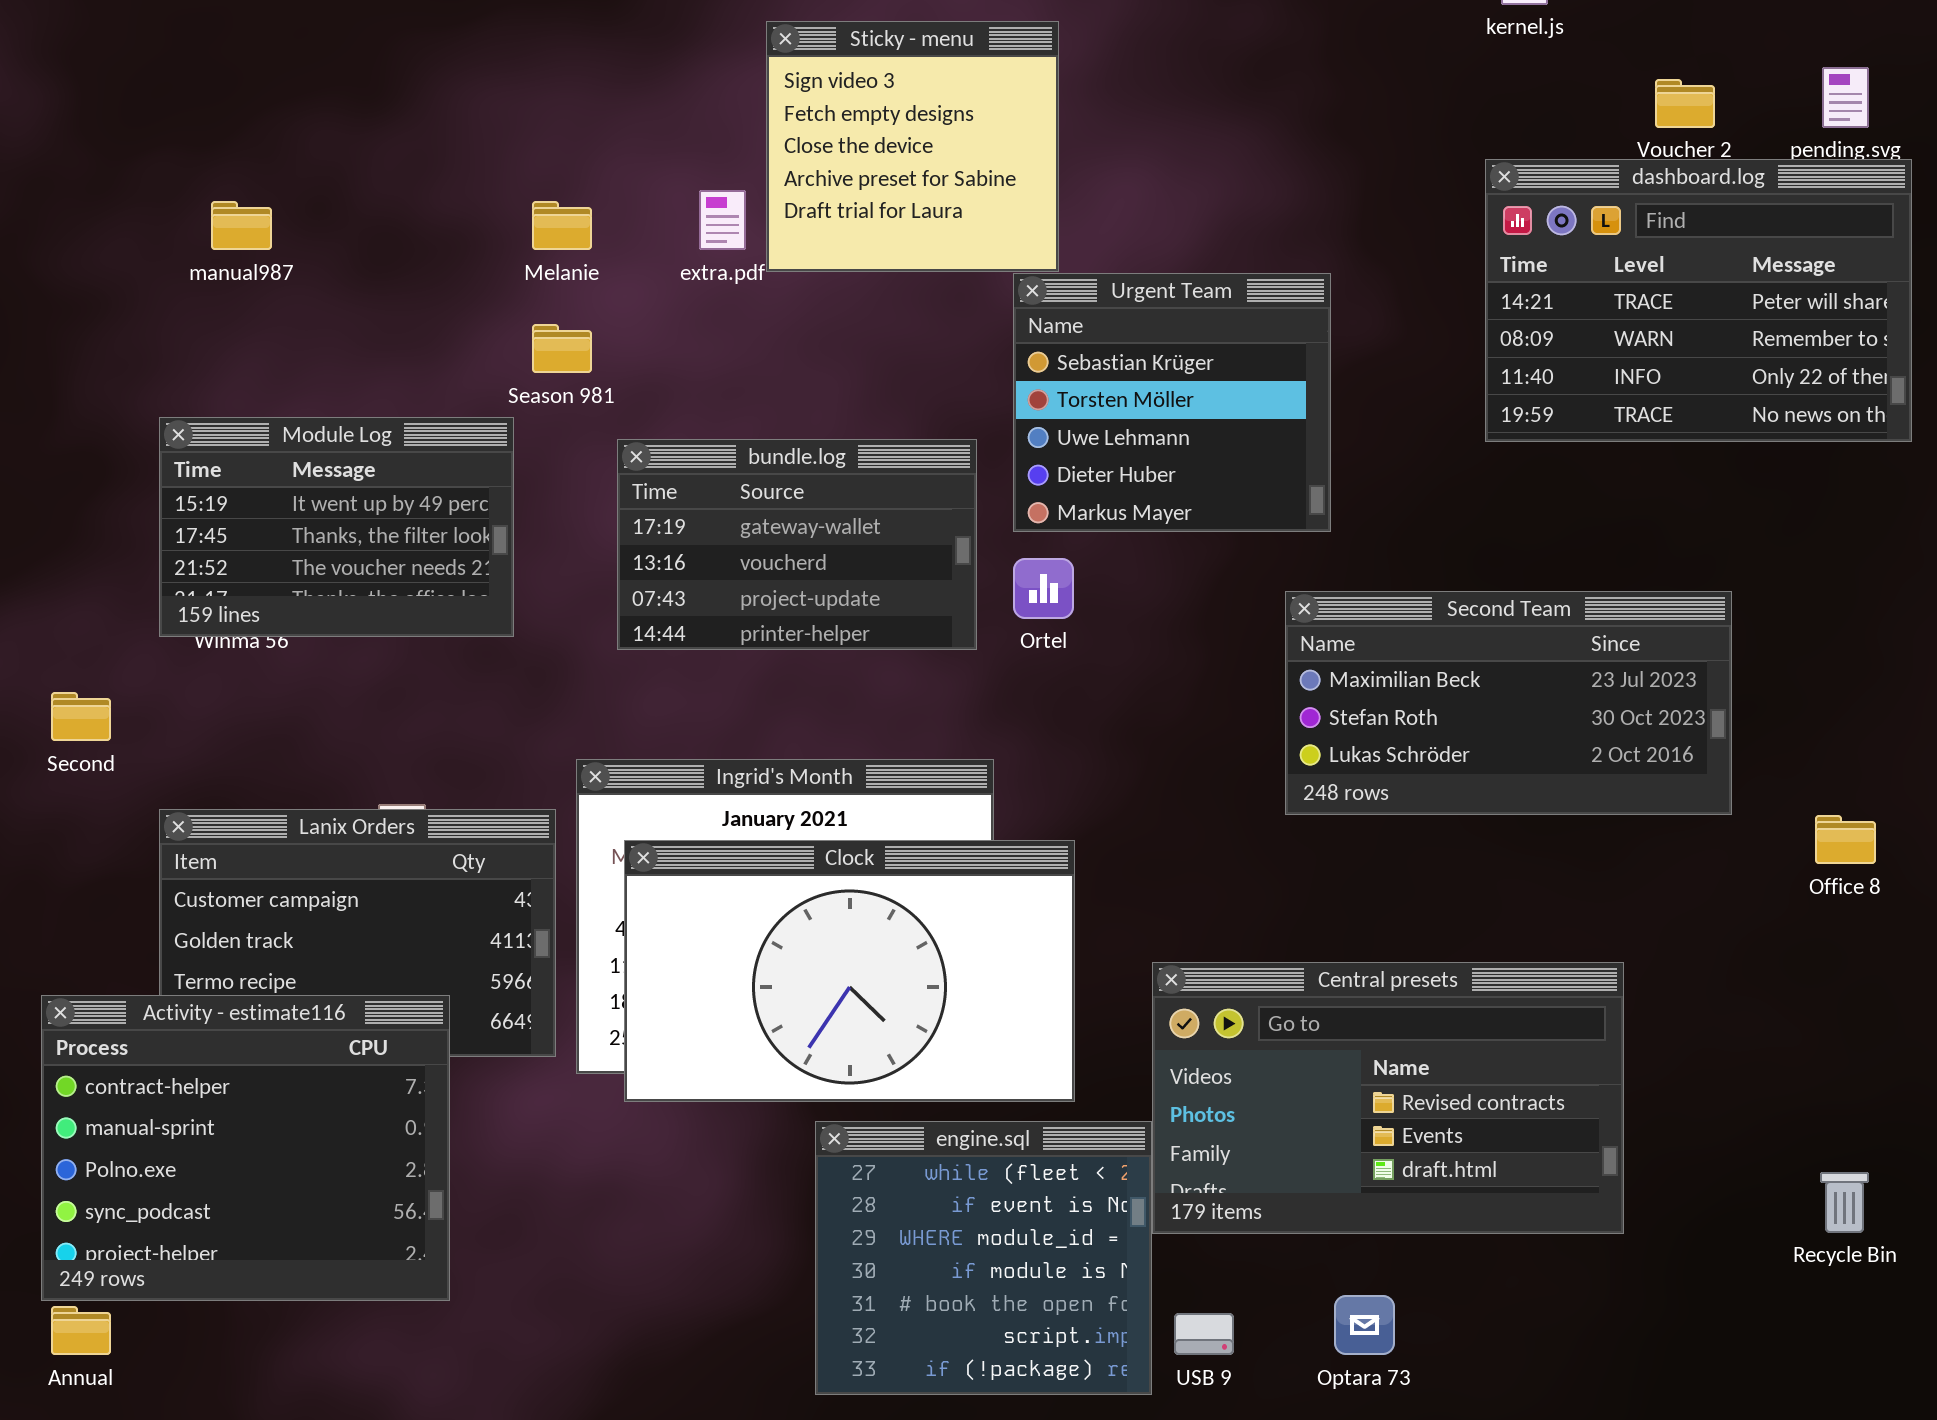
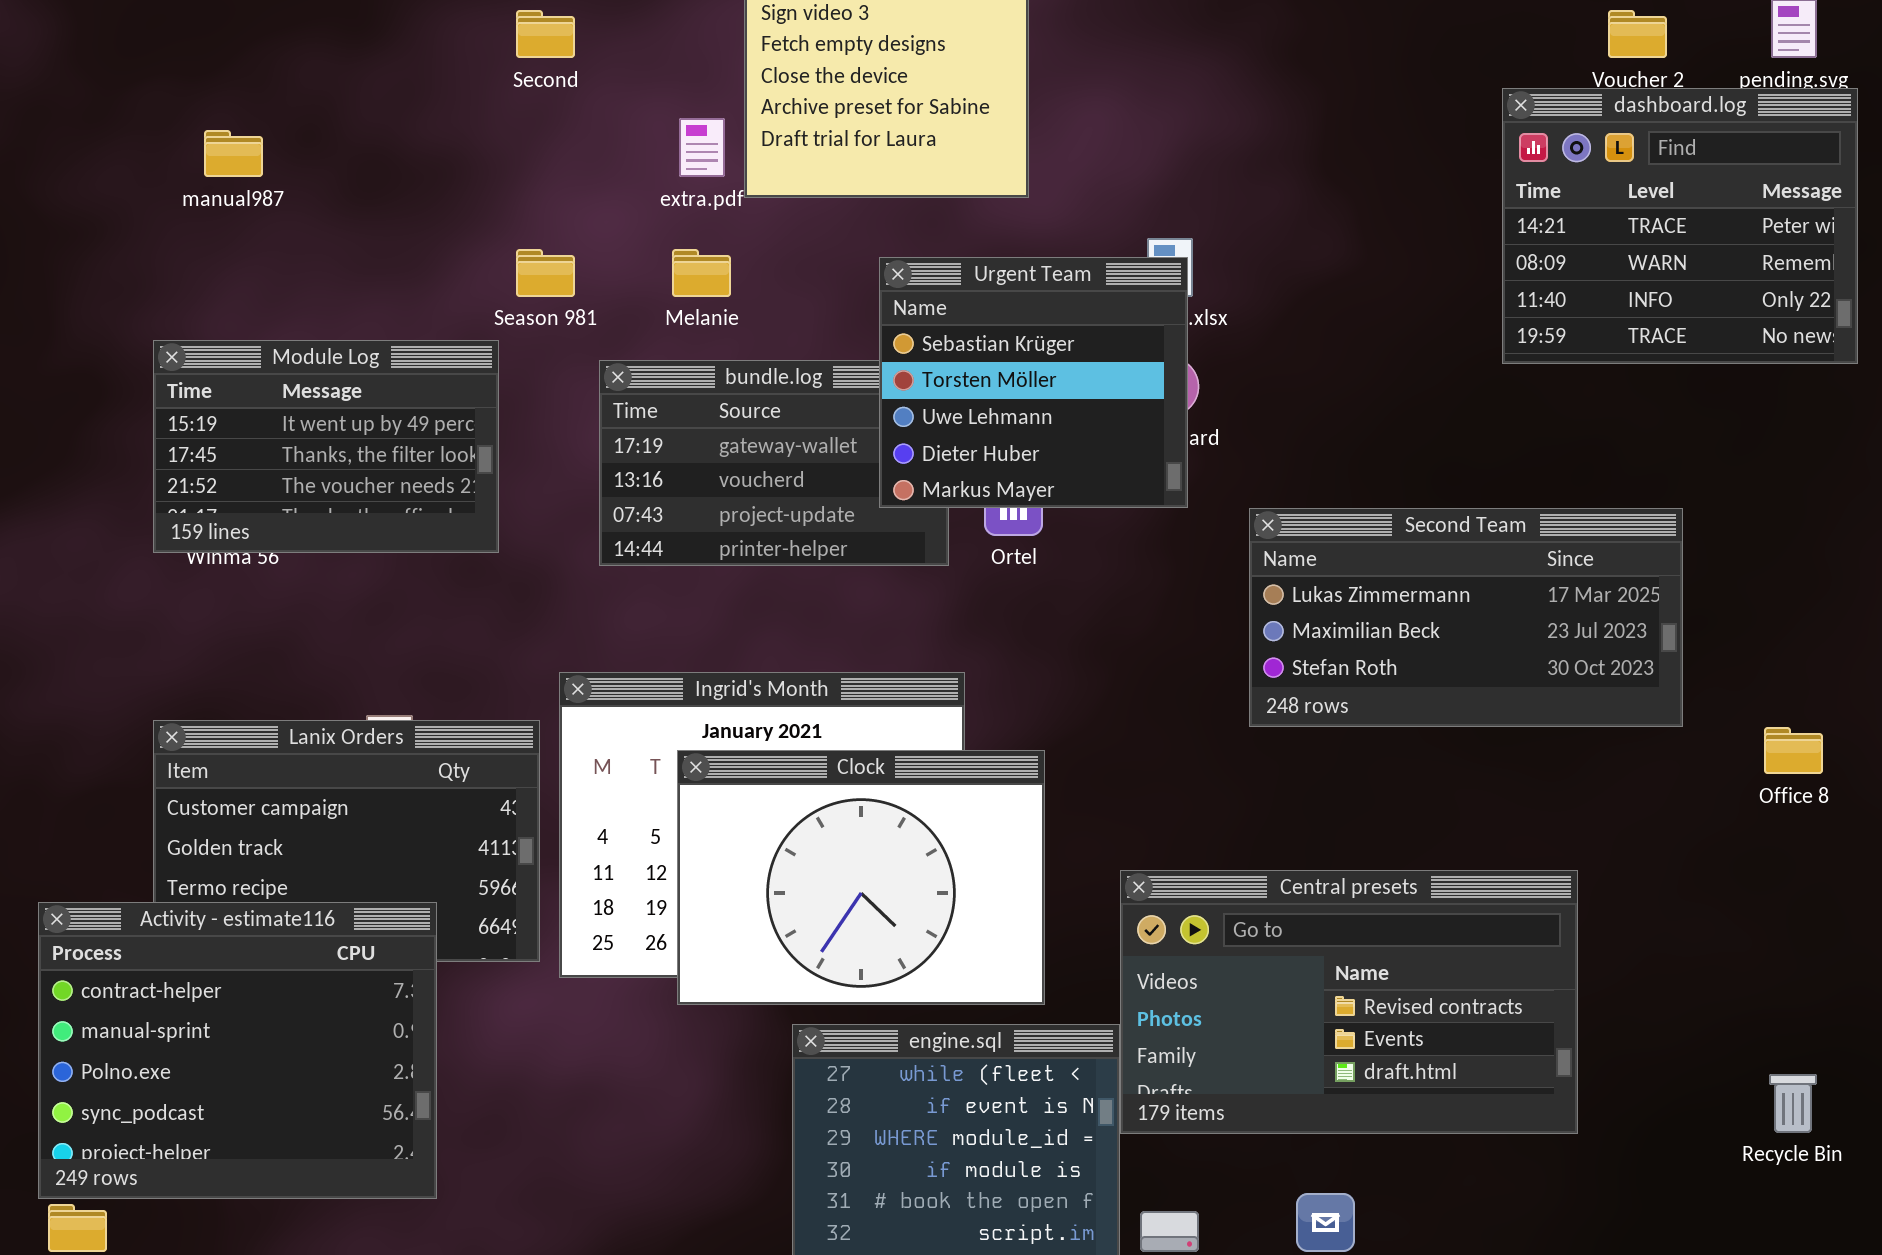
dashboard.log: [1485,159,1912,442] -> [1502,88,1858,364], resized
Melanie: [532,201,592,250] -> [672,249,731,297], moved
Urgent Team: [1013,273,1331,532] -> [879,257,1188,508], moved
Second Team: [1285,591,1732,815] -> [1249,508,1683,727], scrolled up 1 row
Second: [51,692,111,741] -> [516,10,575,58], moved
Clock: [624,840,1075,1102] -> [677,750,1045,1005], resized

